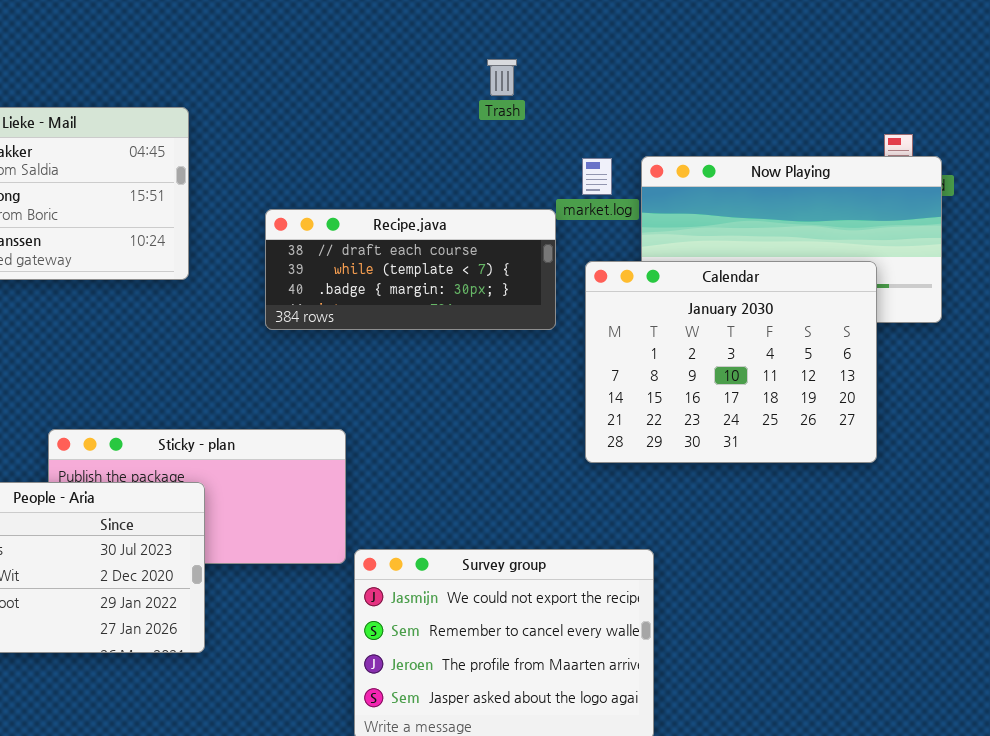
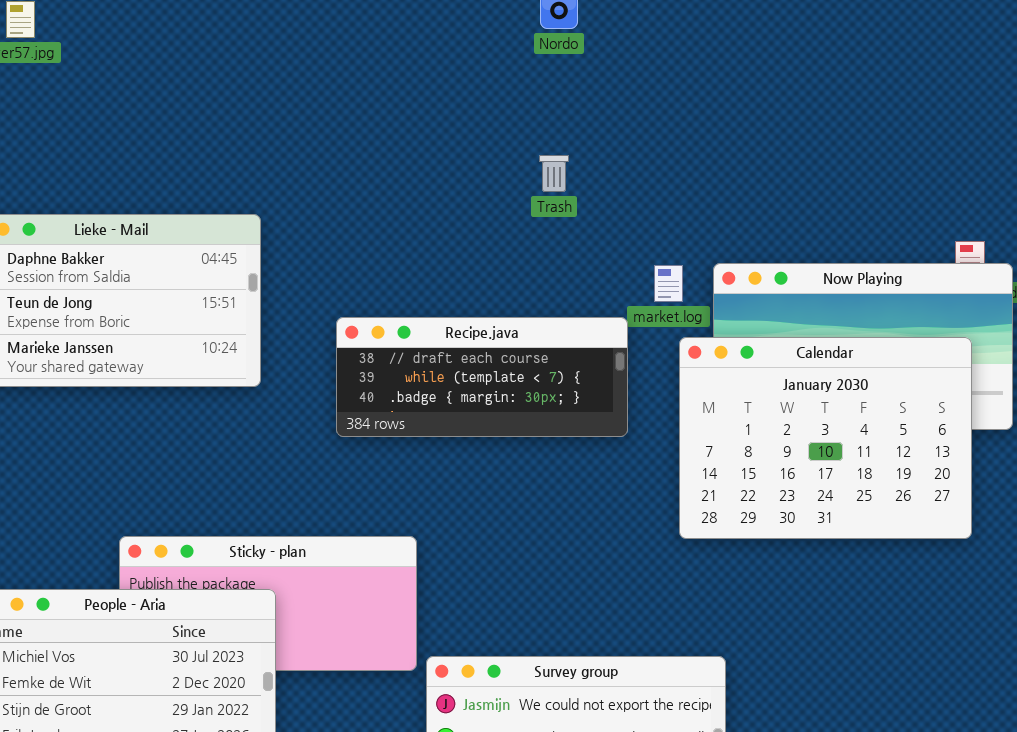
Trash: [487,59,517,96] -> [539,155,569,192], moved
Calendar: [585,261,877,463] -> [679,337,972,539], moved

